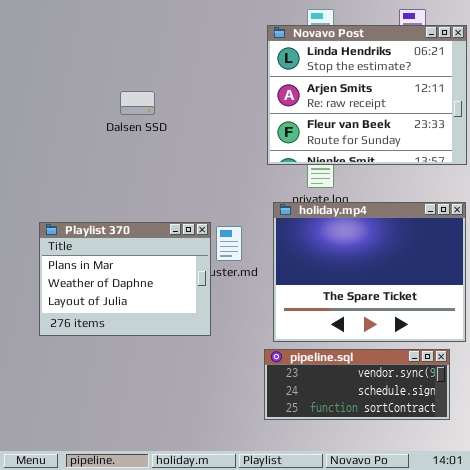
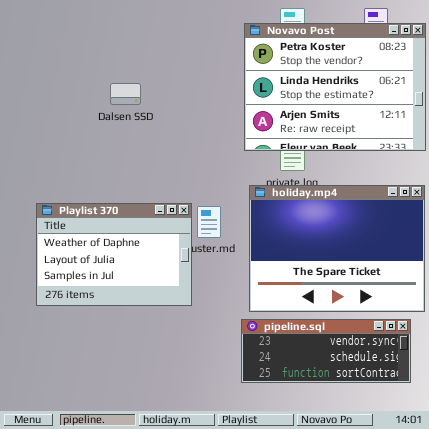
Novavo Post: [267,25,467,165] -> [244,23,426,151], scrolled up 1 row
Playlist 370: [39,222,211,336] -> [36,203,192,306], scrolled down 1 row

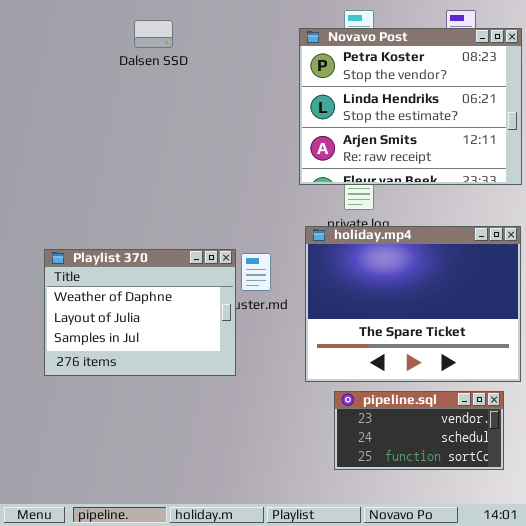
Dalsen SSD: [110,83,141,105] -> [134,20,173,48], moved
pipeline.sql: [241,319,411,383] -> [334,391,504,470], resized

